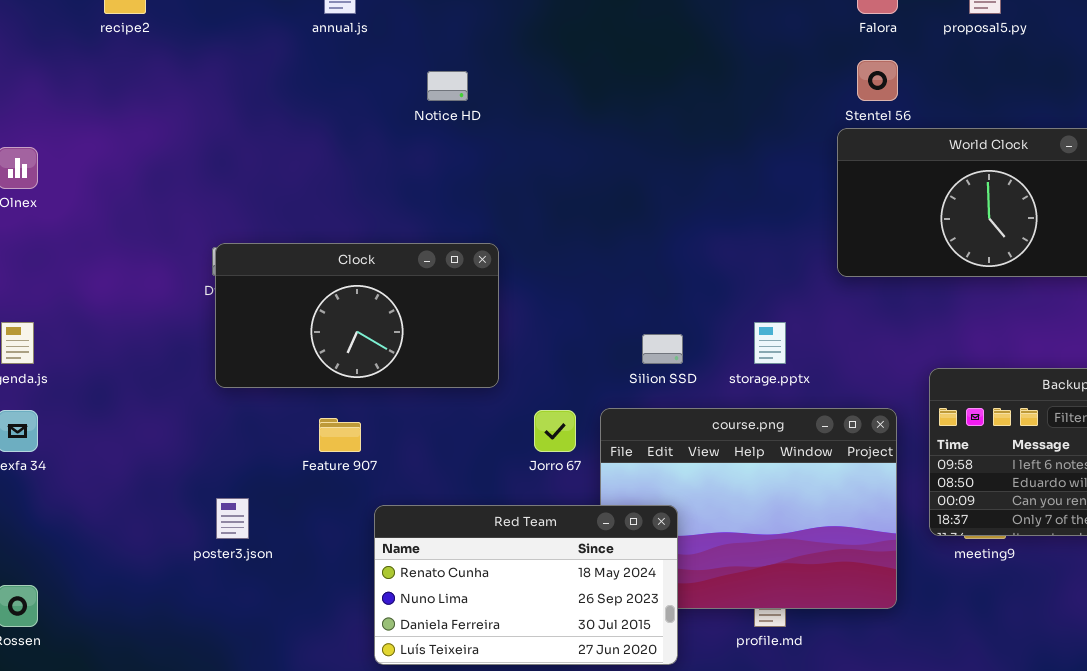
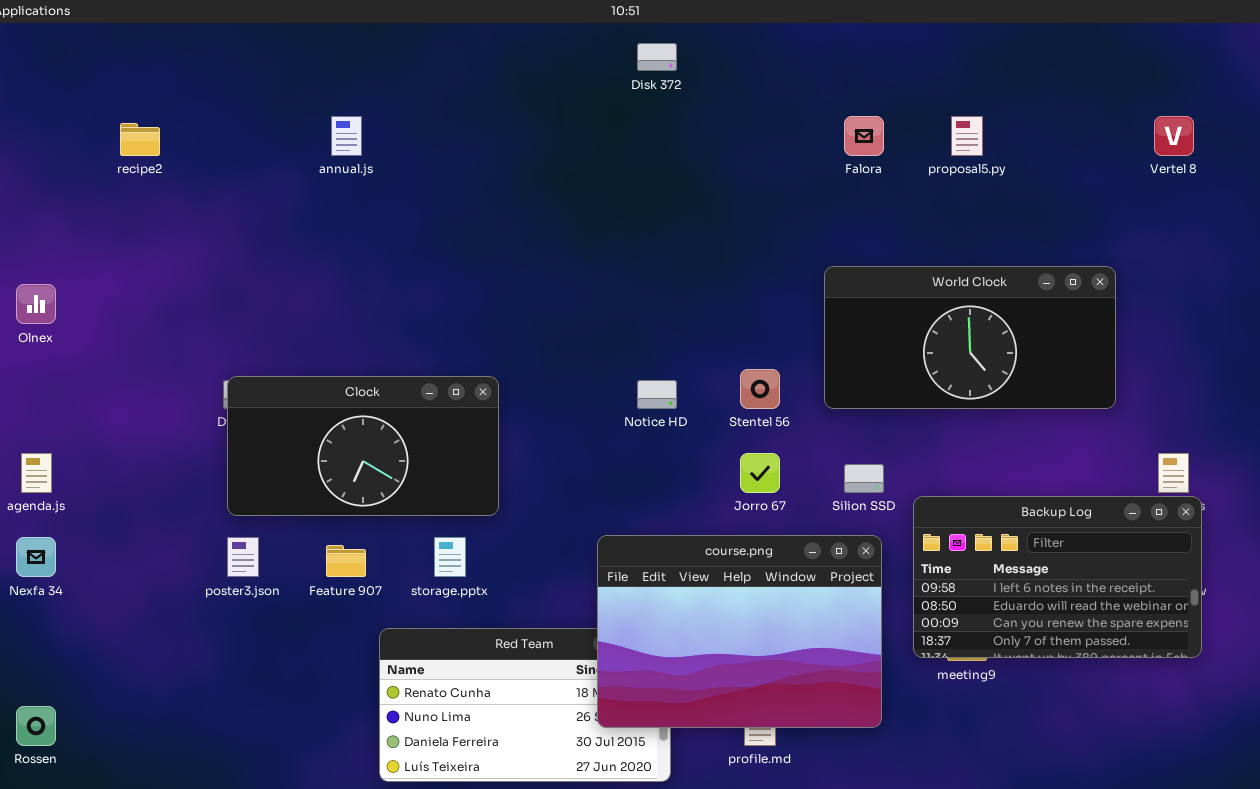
Stentel 56: [857,60,898,101] -> [740,369,780,409], moved
Notice HD: [427,71,468,101] -> [637,380,677,409], moved
storage.pptx: [754,322,786,364] -> [434,537,466,577], moved
Silion SSD: [642,334,683,364] -> [844,464,884,493], moved
course.png: [600,408,897,609] -> [597,535,882,728], raised
Jorro 67: [534,410,576,452] -> [740,453,780,493], moved
poster3.json: [216,498,249,539] -> [227,537,259,577], moved

